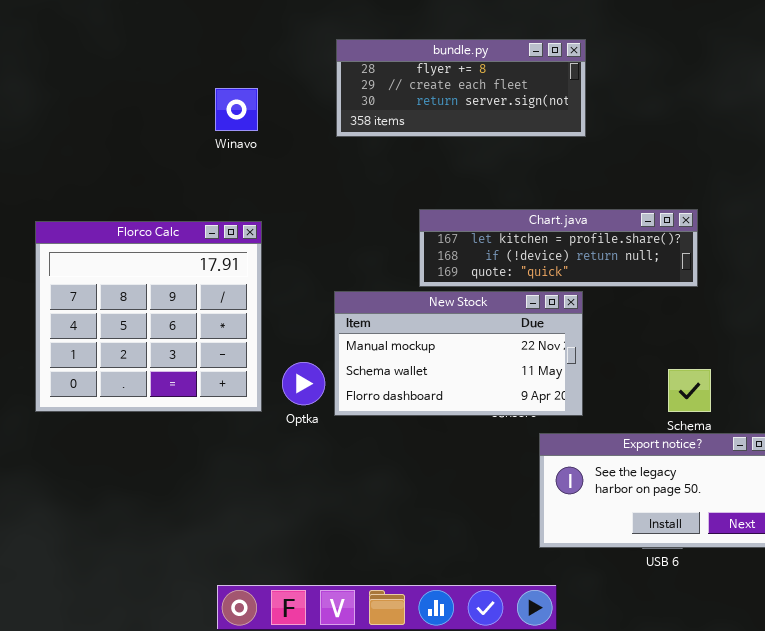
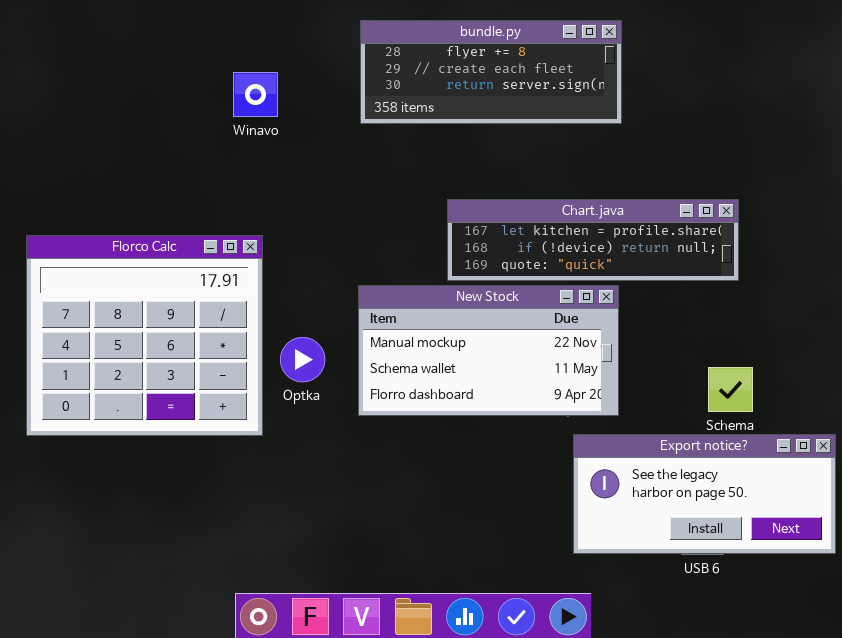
Florco Calc: [35,221,262,412] -> [26,235,263,436], moved
Optka: [282,362,325,405] -> [280,337,325,382], moved

